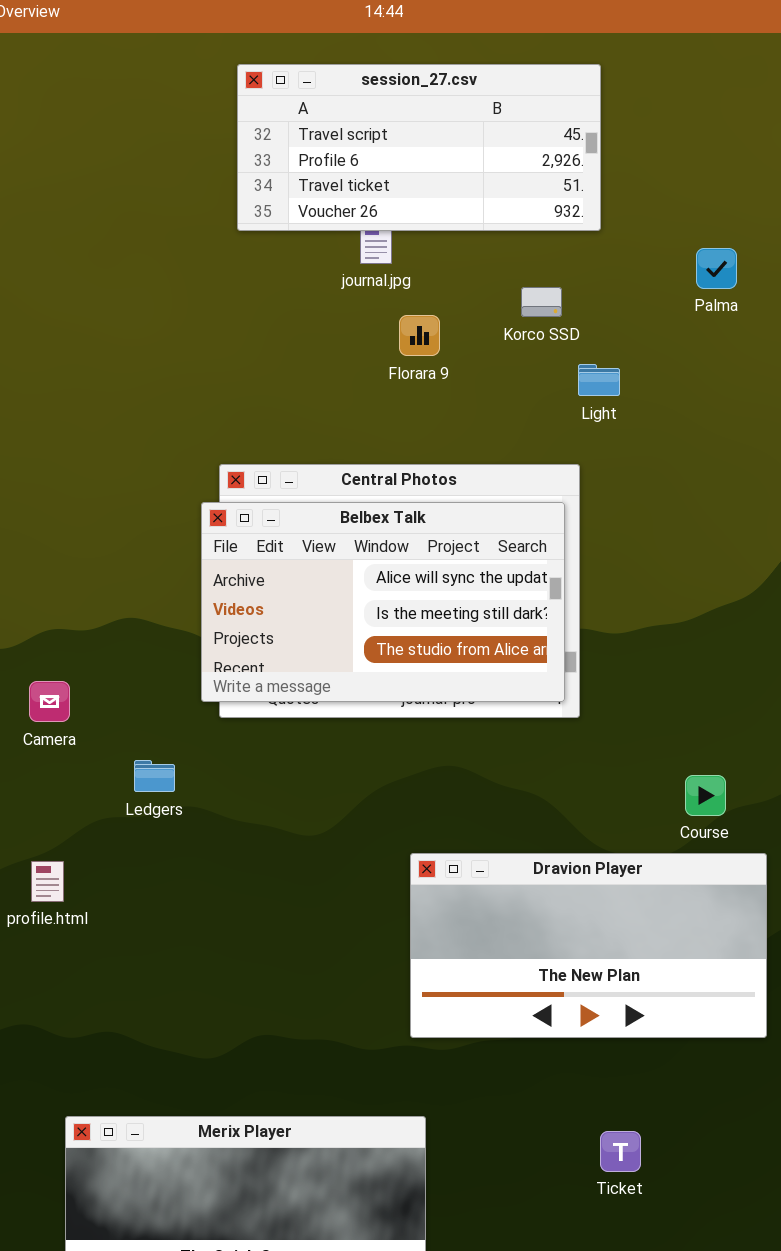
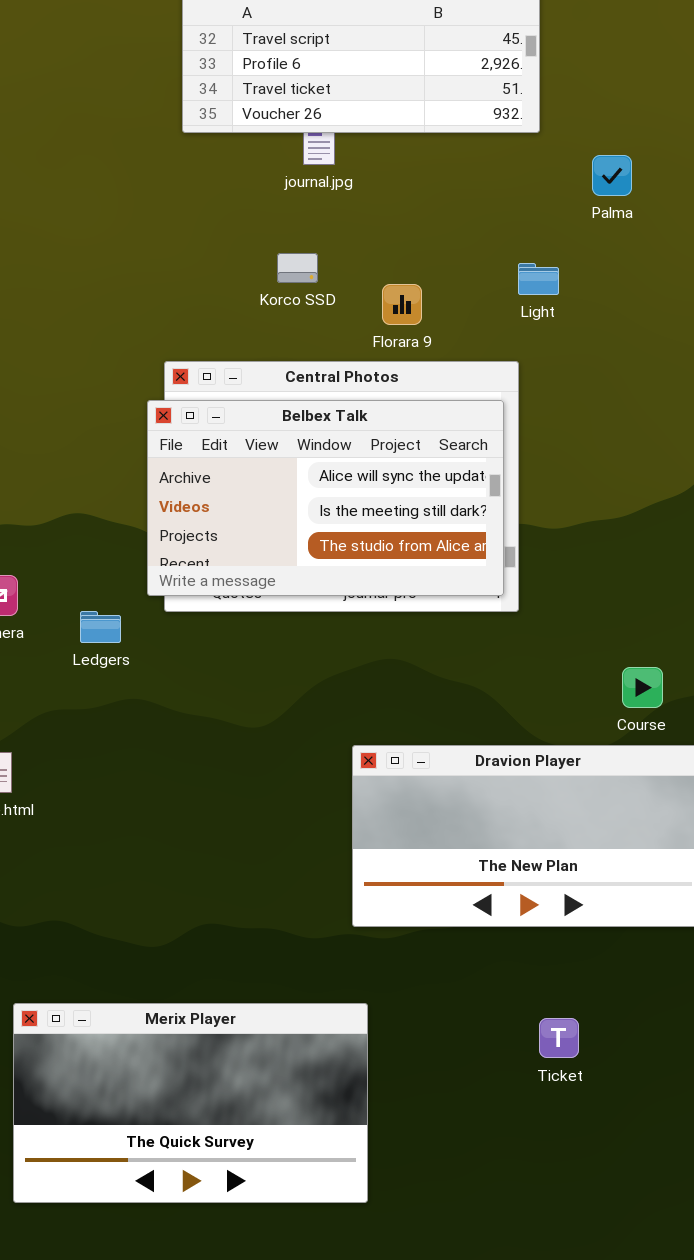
Palma: [696,248,737,289] -> [592,155,632,196], moved
Korco SSD: [521,287,562,317] -> [277,253,318,283], moved
Florara 9: [399,315,440,356] -> [382,284,422,325], moved
Ledgers: [134,760,175,792] -> [80,611,121,643], moved

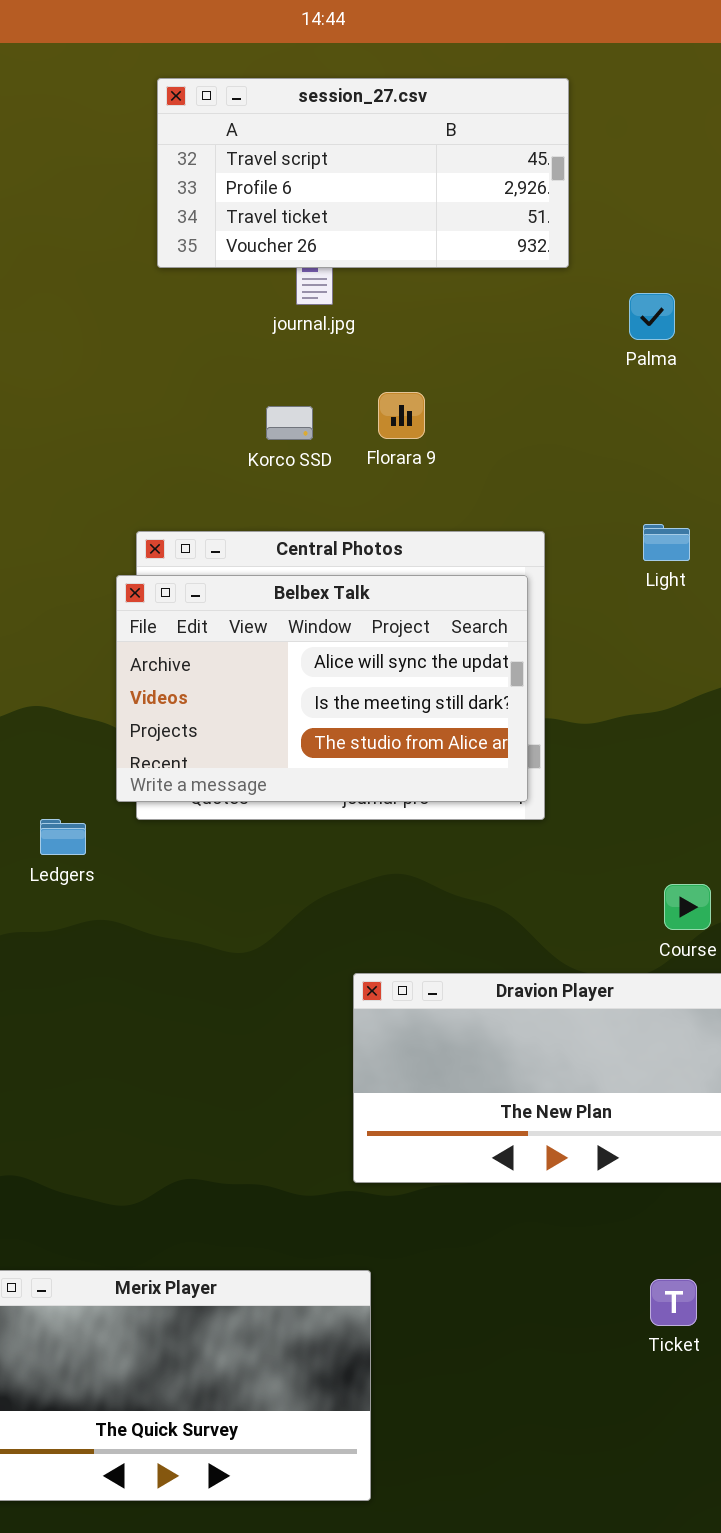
Light: [518,263,559,295] -> [643,524,690,561], moved
Florara 9: [382,284,422,325] -> [378,392,425,439], moved
Ticket: [539,1018,579,1058] -> [650,1279,697,1326], moved

